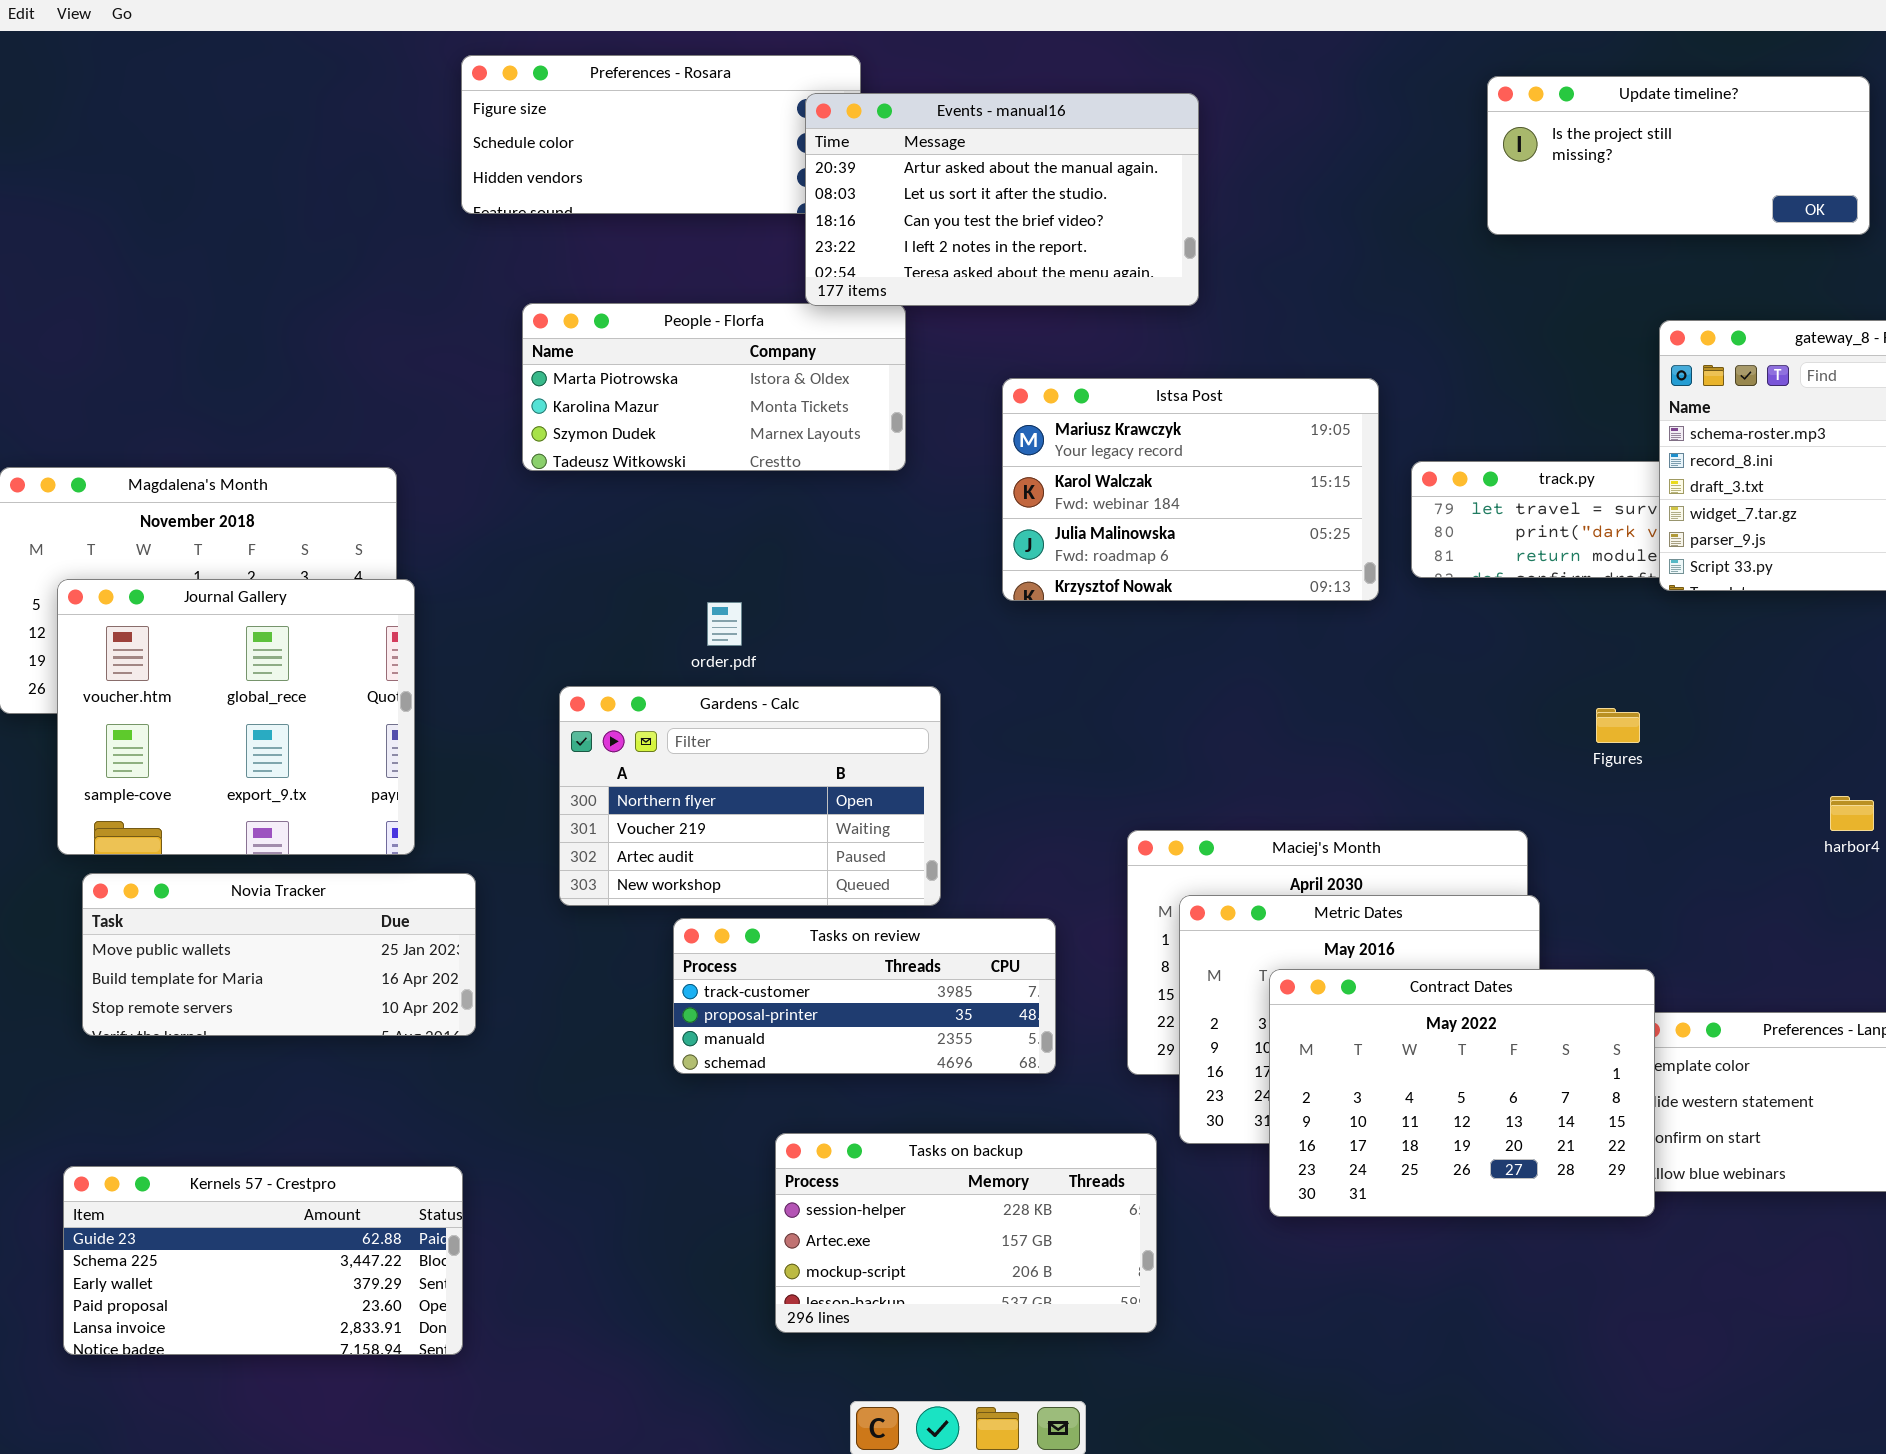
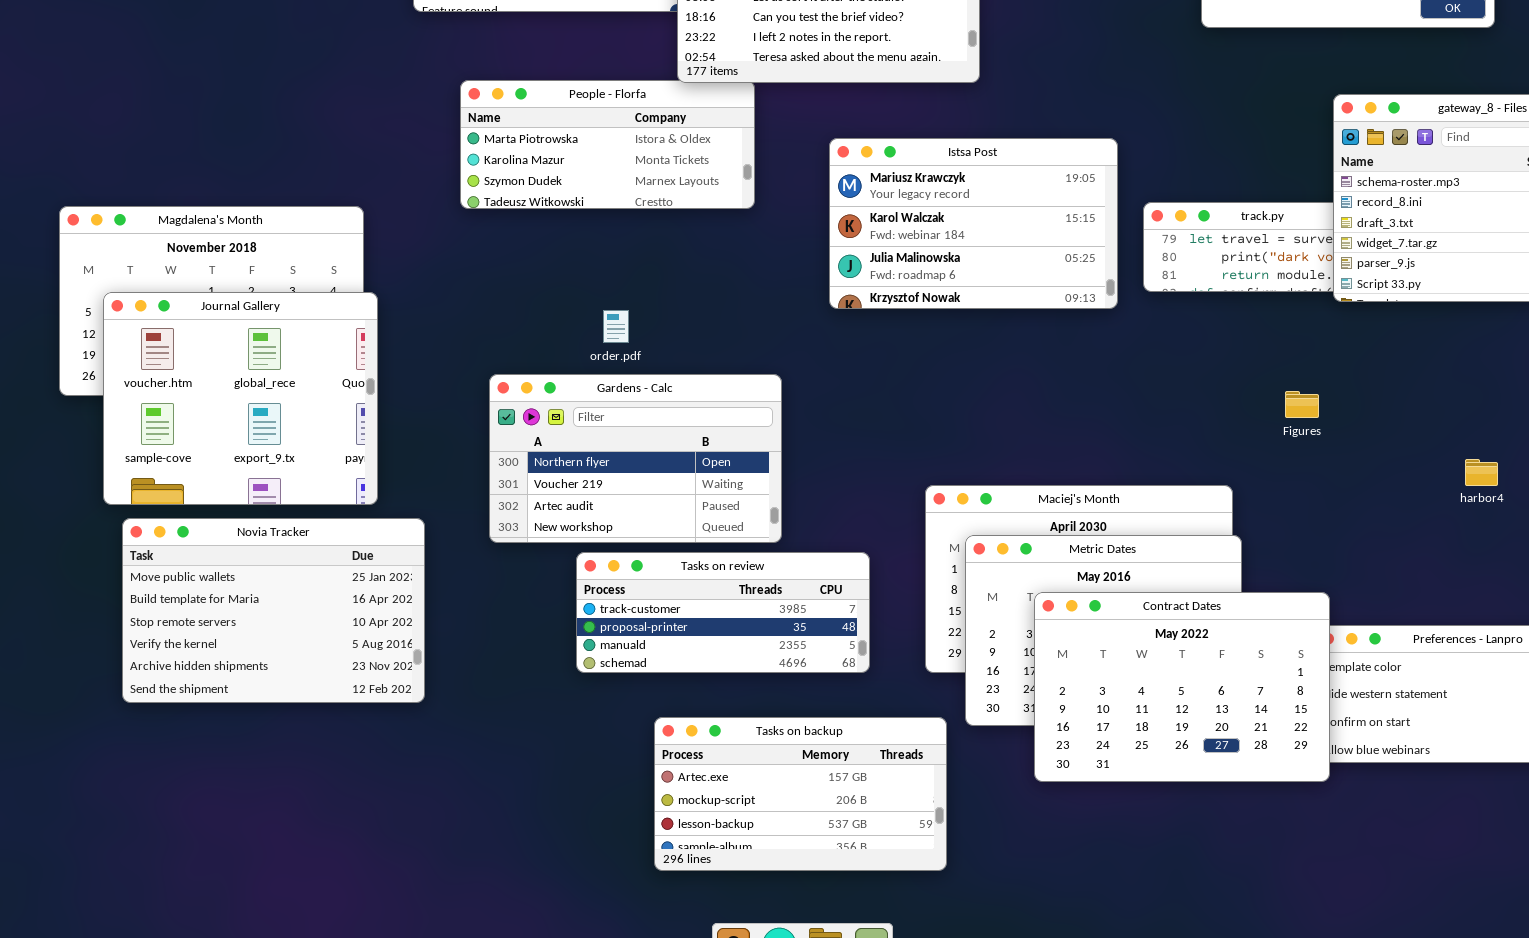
Novia Tracker: [82,873,476,1036] -> [122,518,425,703], resized
Tasks on backup: [775,1133,1157,1333] -> [654,717,947,871], scrolled down 1 row
Kernels 57 - Crestpro: [63,1166,463,1355] -> none, closed

